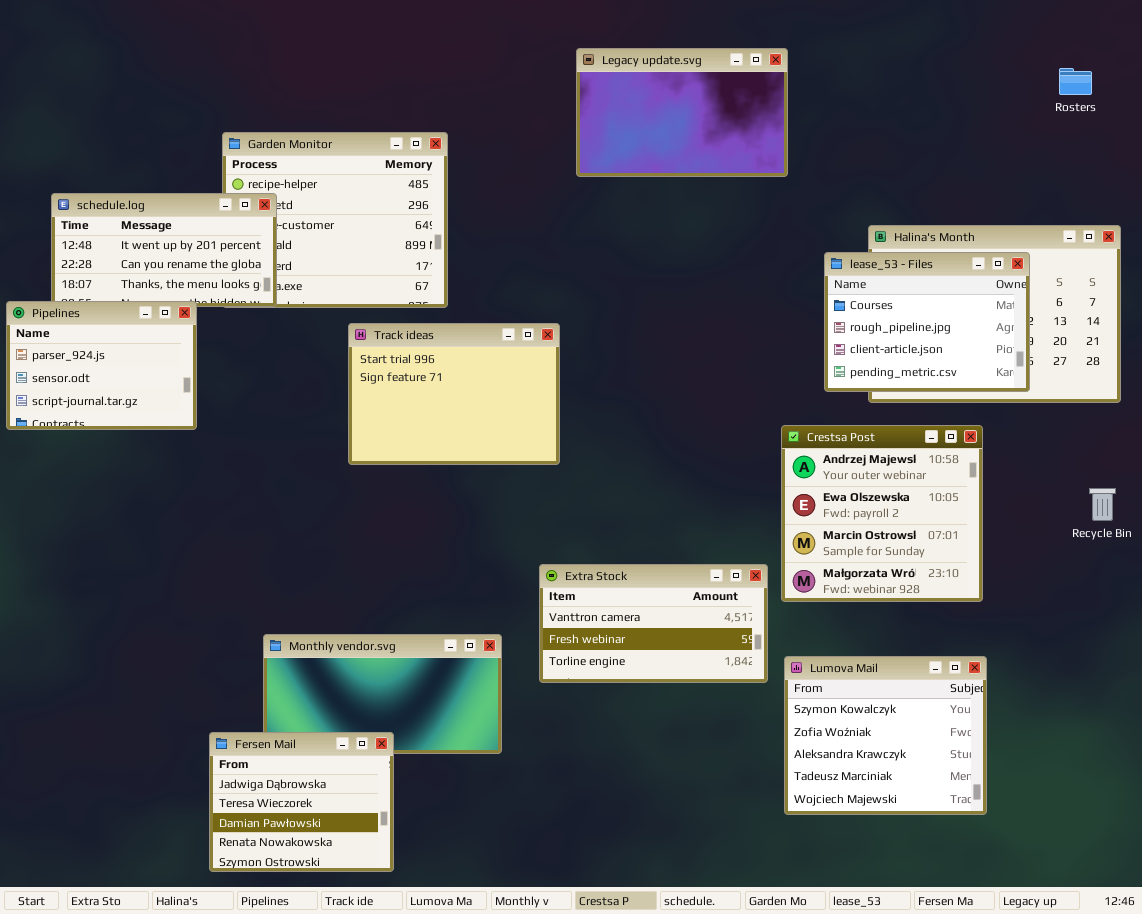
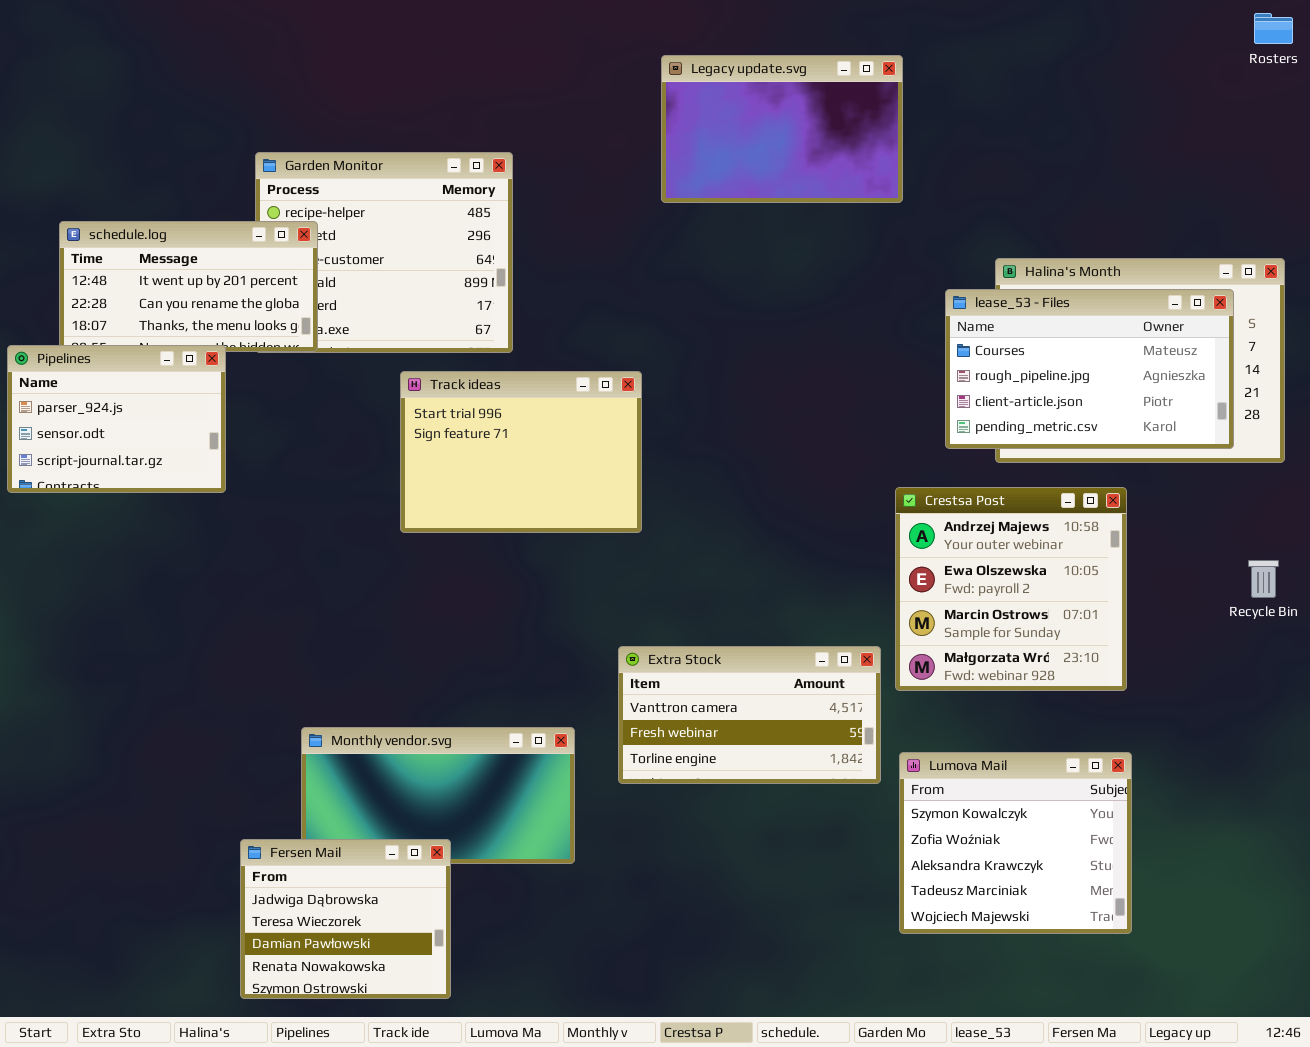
Rosters: [1059,68,1092,95] -> [1254,13,1293,44], moved
lease_53 - Files: [824,252,1030,392] -> [945,289,1234,449], resized

